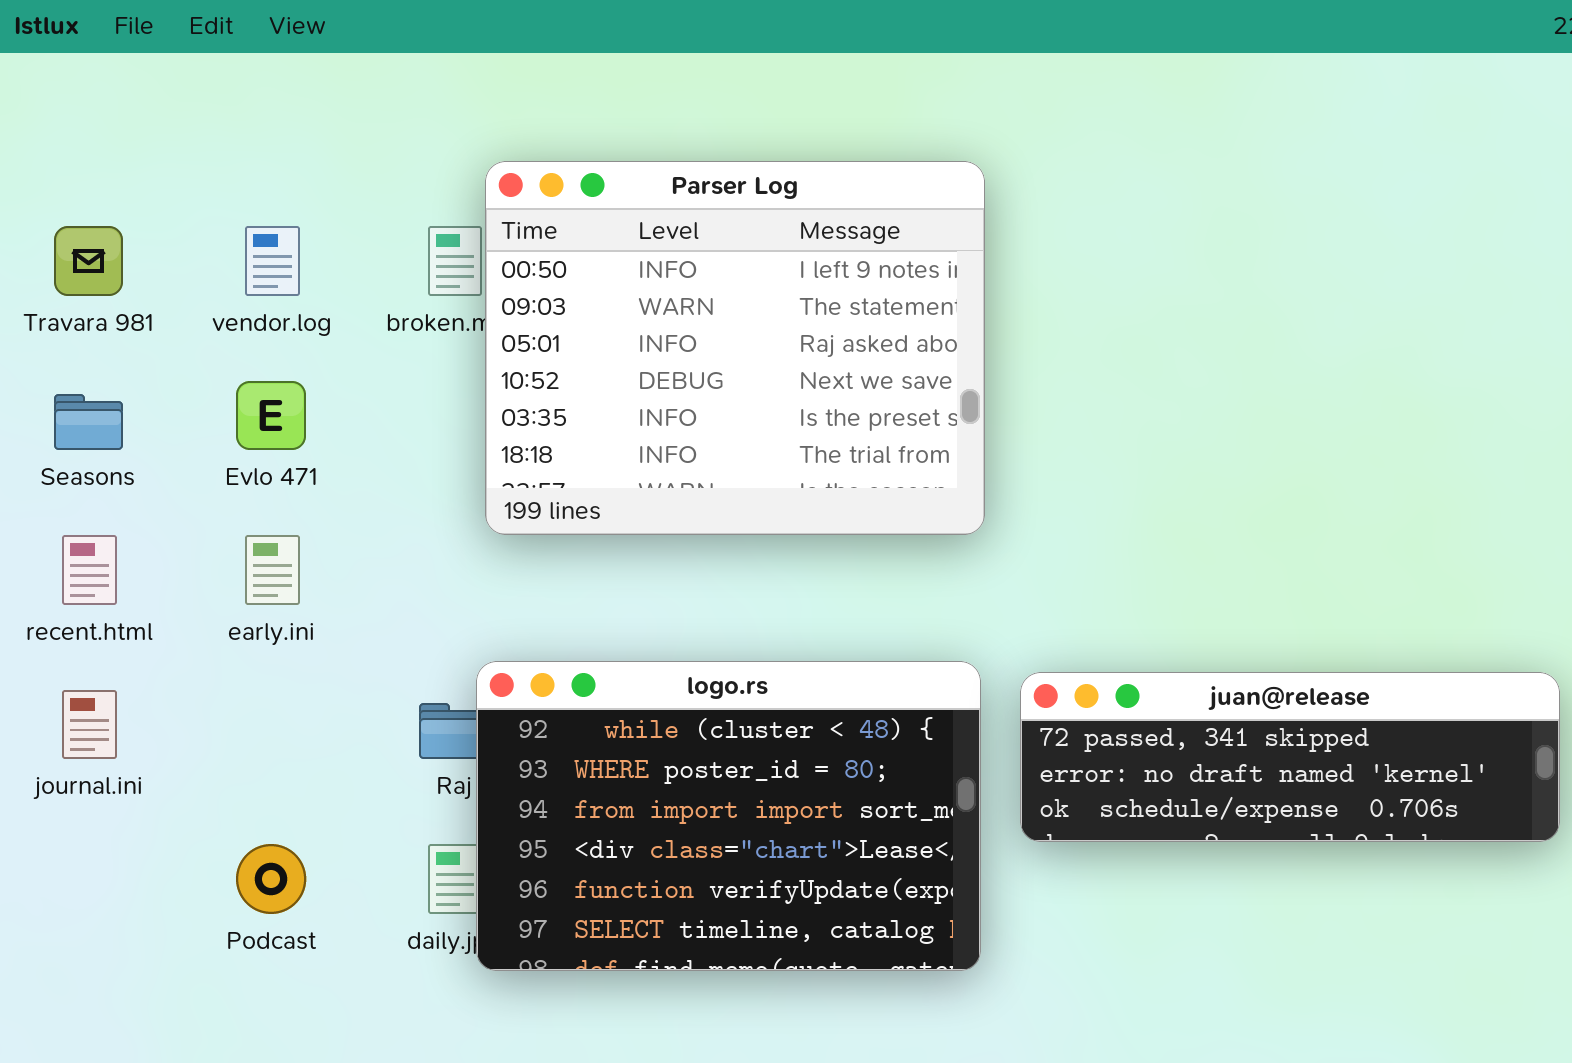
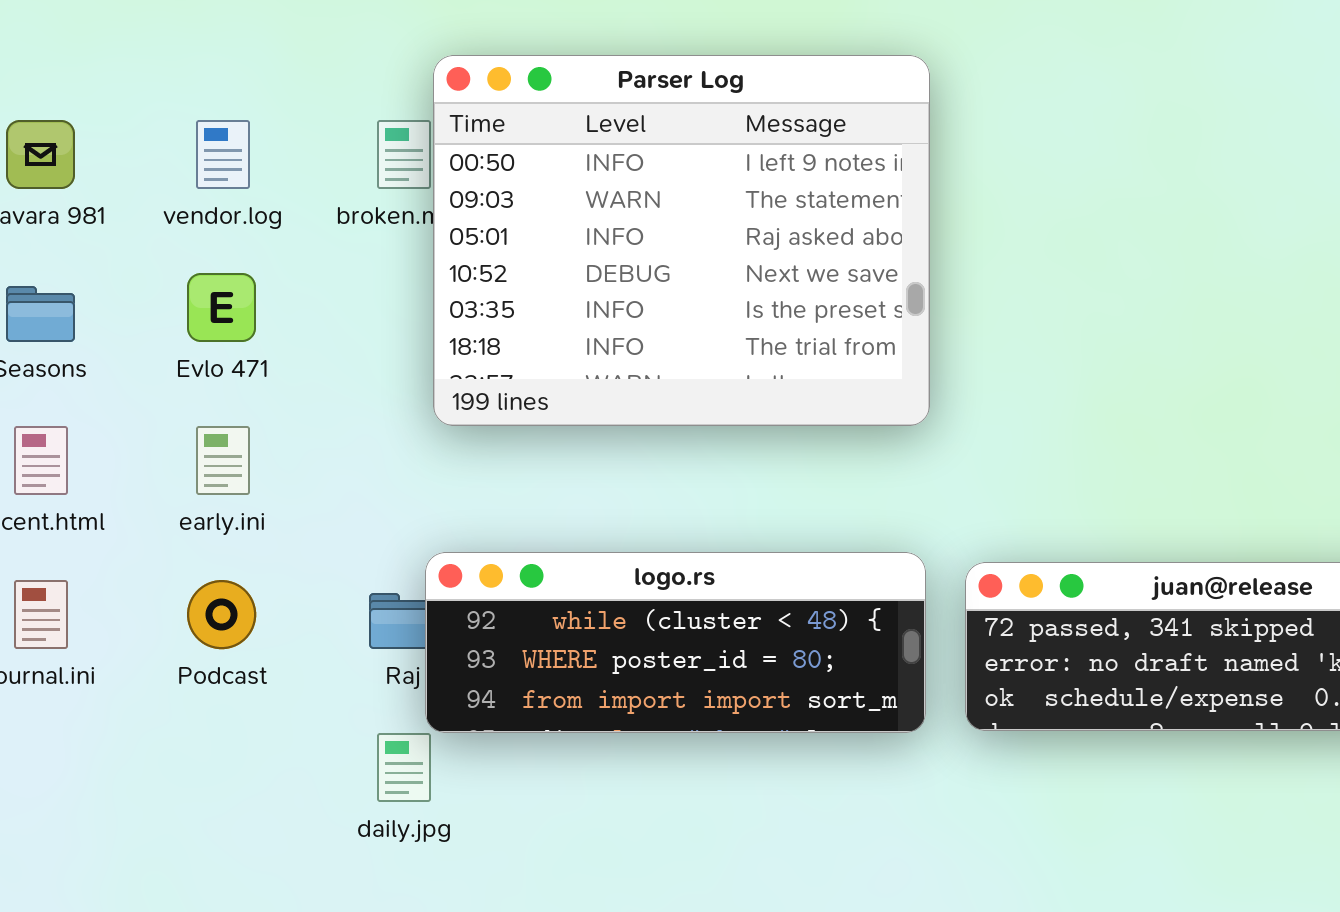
logo.rs: [476,661,981,971] -> [425,552,926,733], resized
Podcast: [236,844,306,914] -> [187,580,256,649], moved

